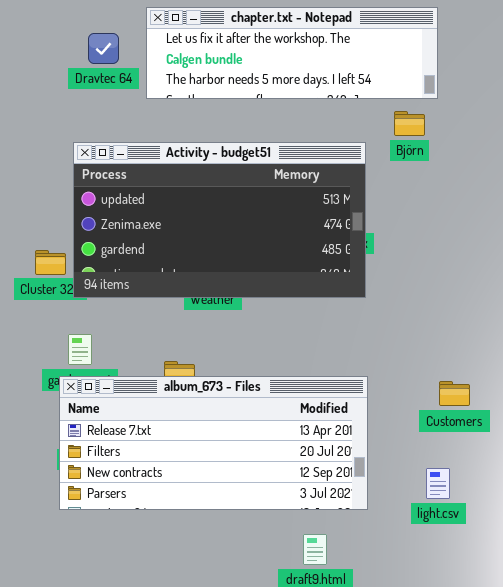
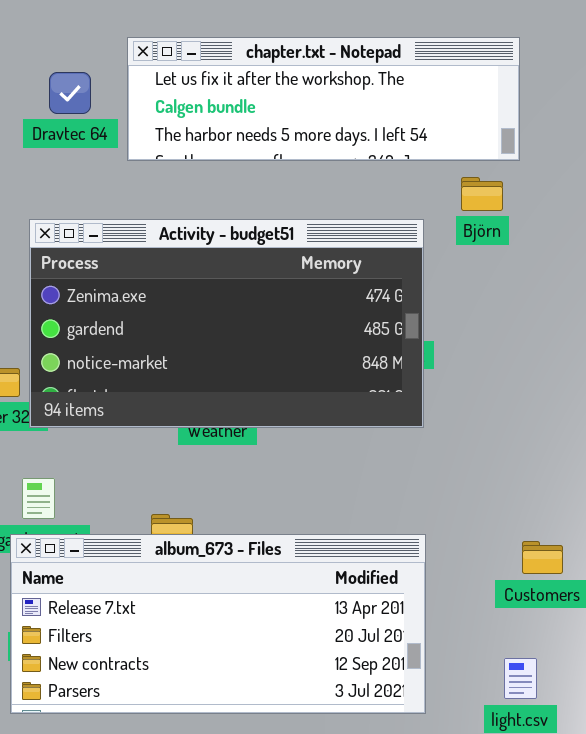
Activity - budget51: [73,142,366,298] -> [29,219,424,428], scrolled down 1 row

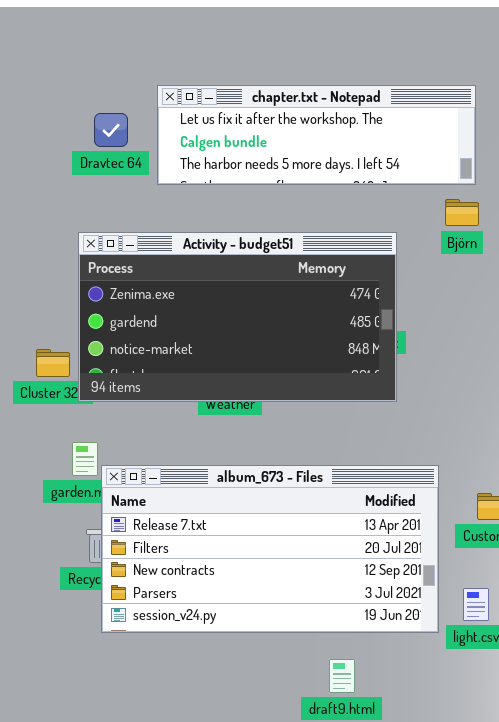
Björn: [461,177,503,211] -> [445,199,479,226], moved
album_673 - Files: [10,534,426,714] -> [101,465,439,633], moved, resized

